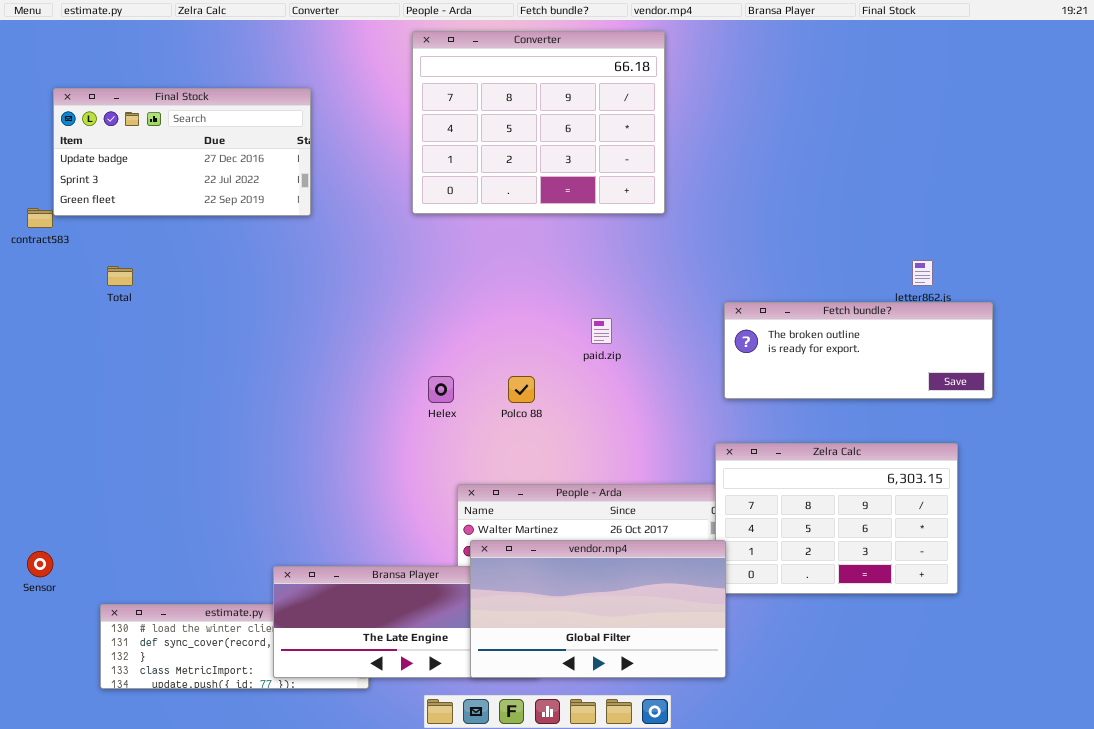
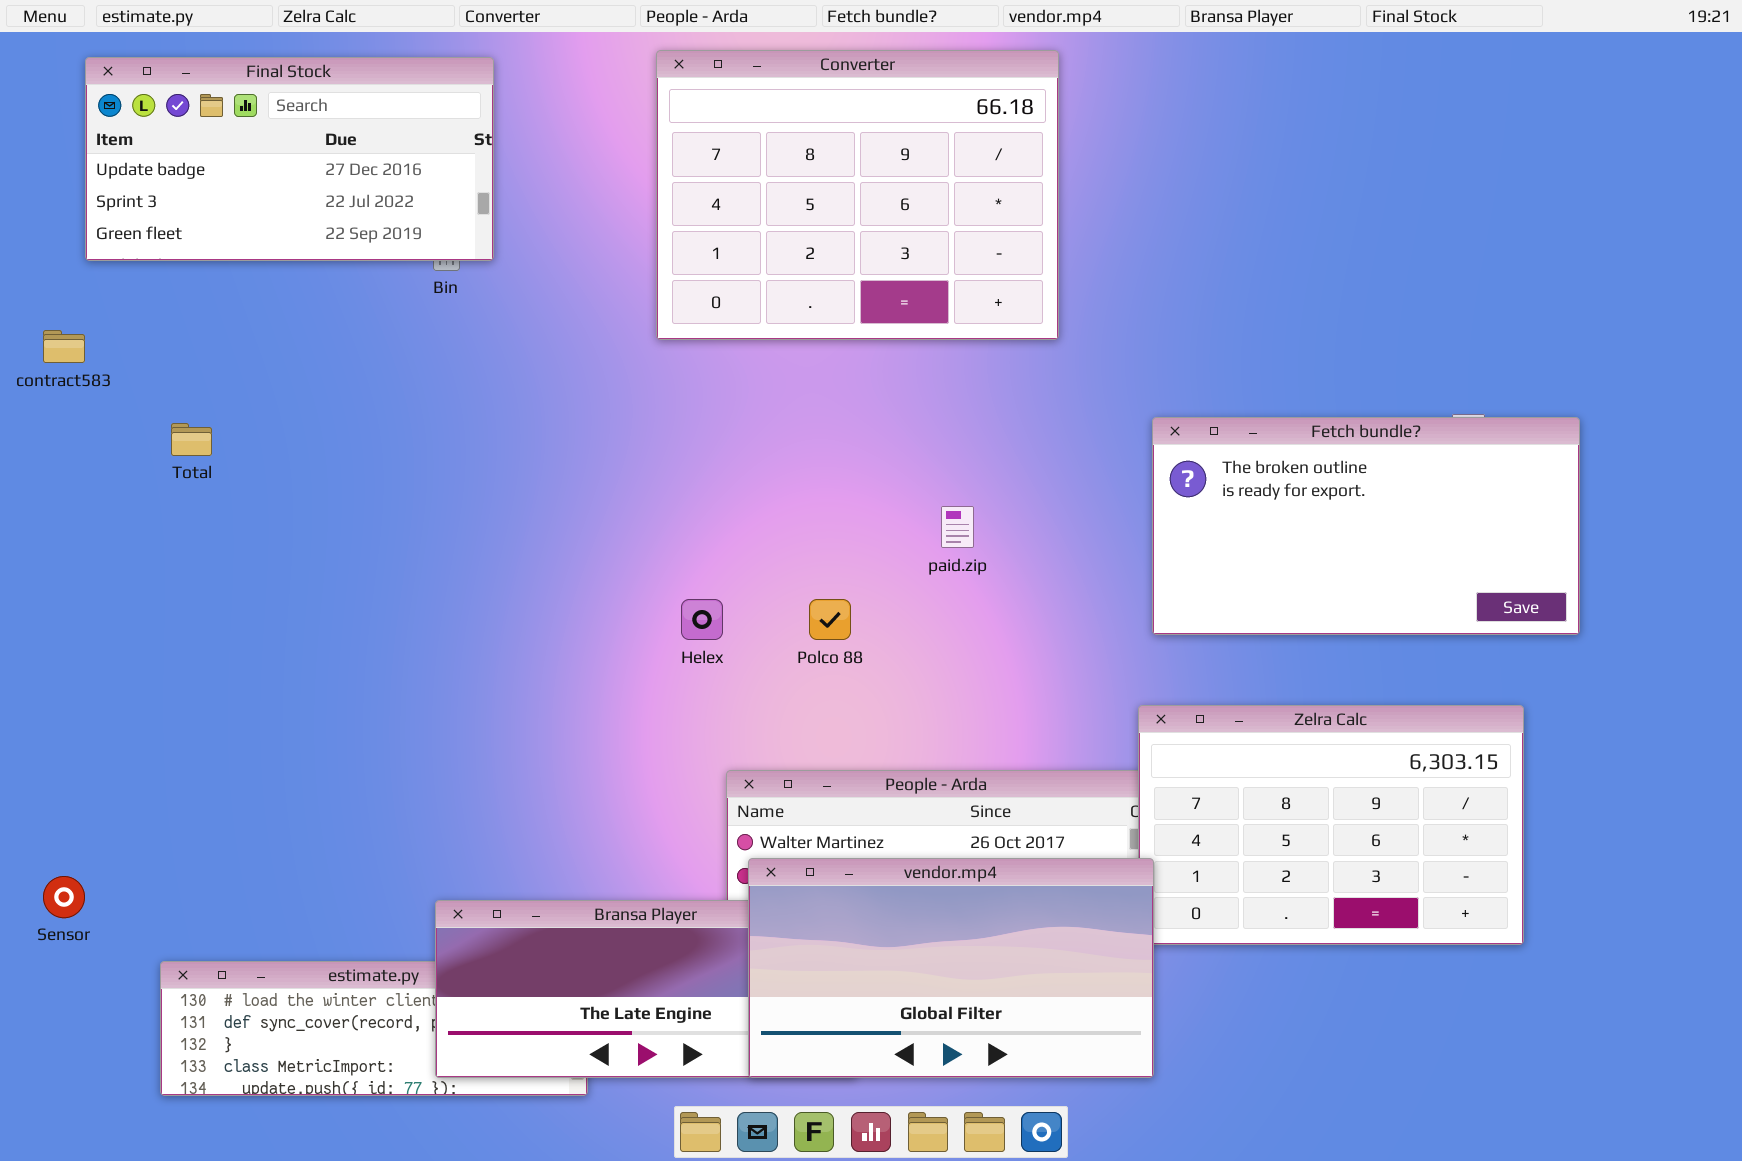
Final Stock: [53,88,311,216] -> [85,57,494,261], moved
Fetch bundle?: [724,302,993,399] -> [1152,417,1580,635], resized

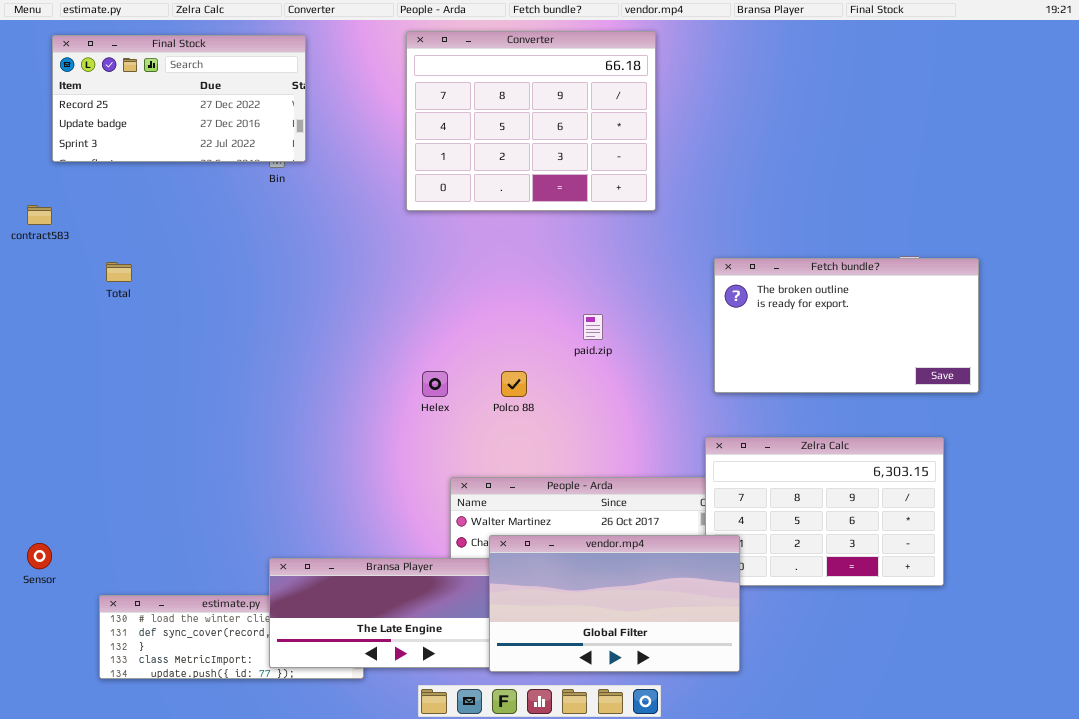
Final Stock: [85,57,494,261] -> [52,35,306,162], scrolled up 1 row
vendor.mp4: [748,858,1154,1078] -> [489,535,740,672], moved

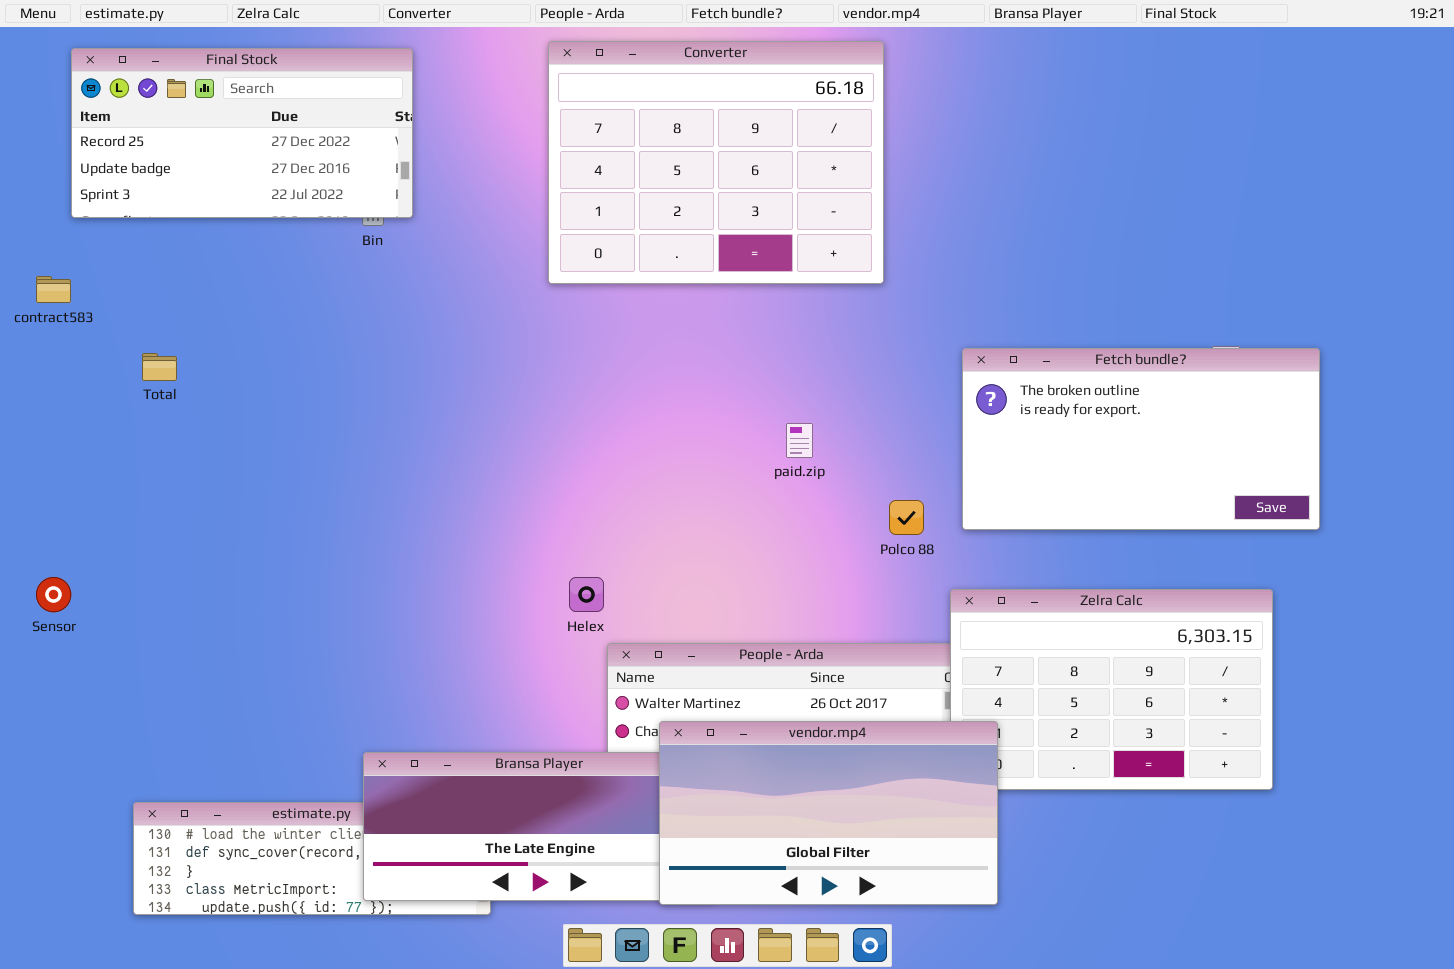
Helex: [422,371,448,397] -> [569,577,604,612], moved
Polco 88: [501,371,527,397] -> [889,500,924,535], moved
Sensor: [27,543,52,569] -> [36,577,71,612], moved

